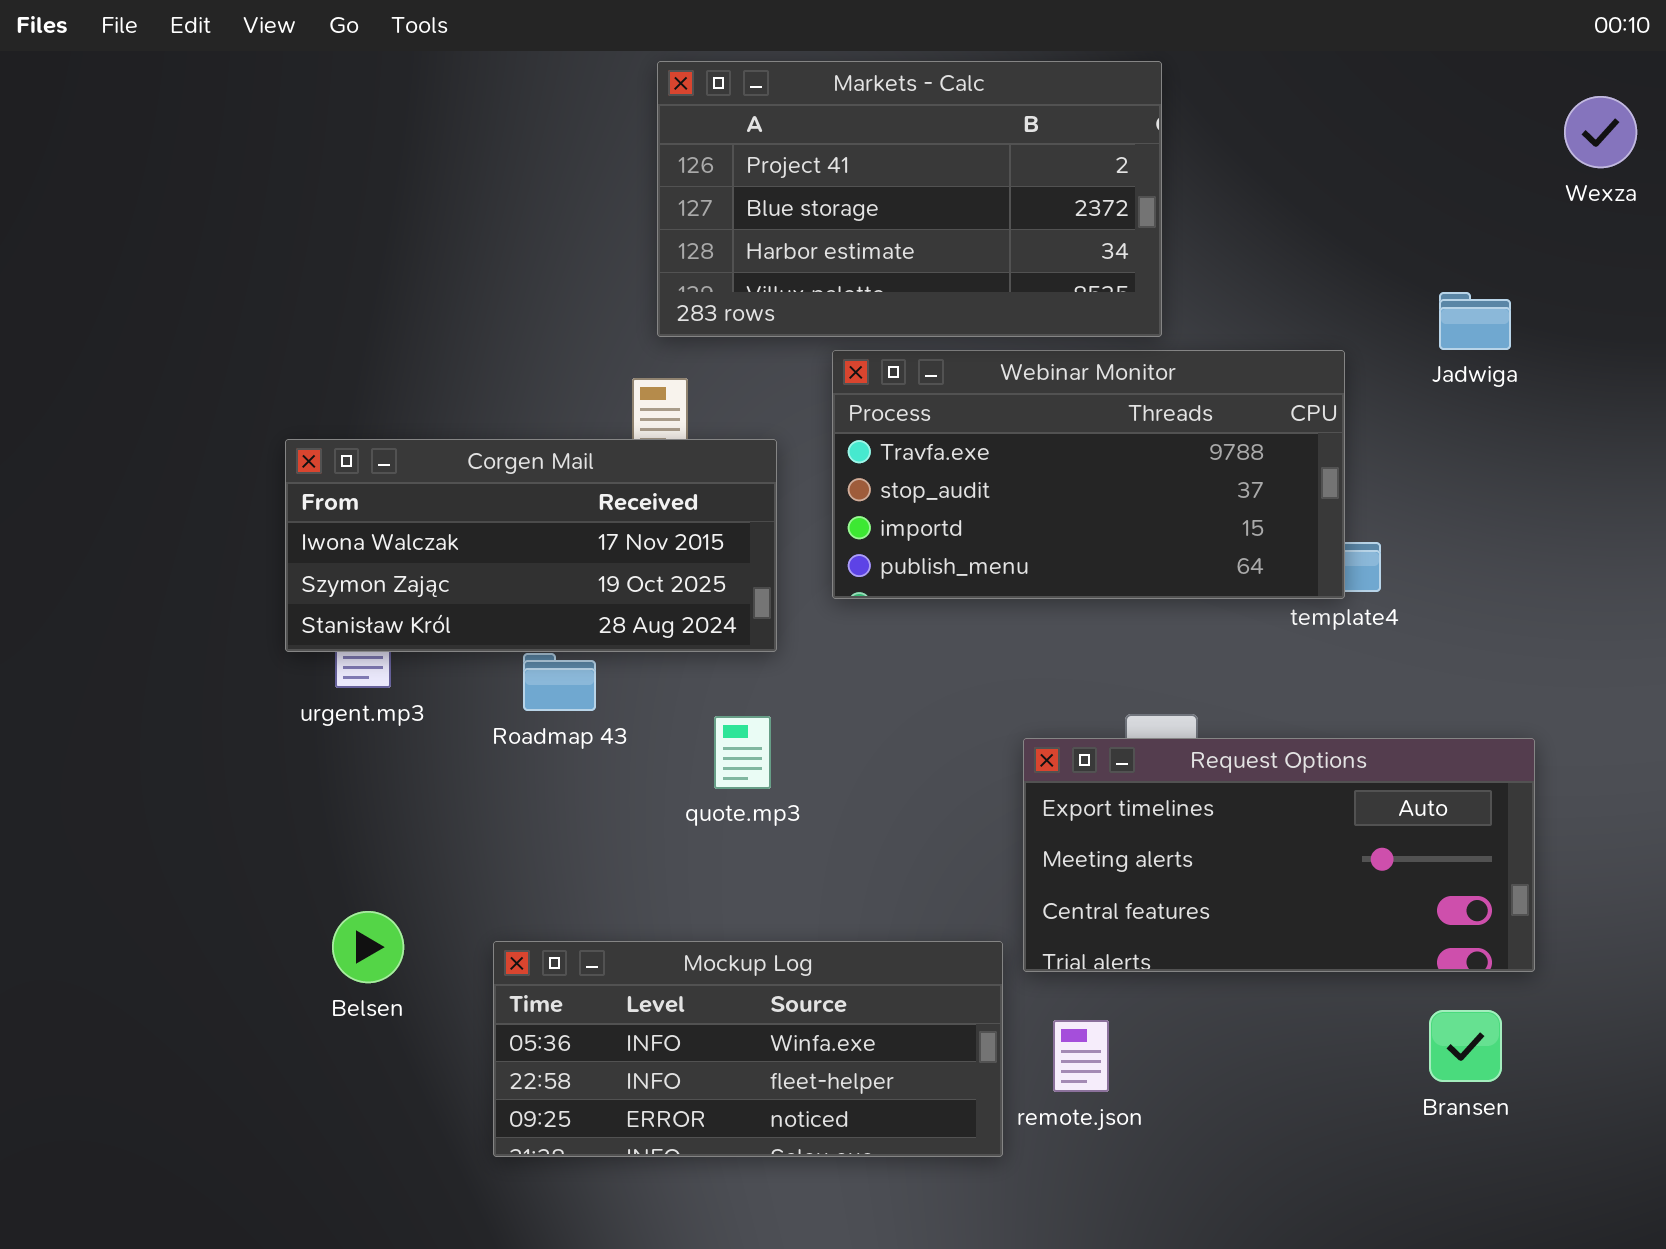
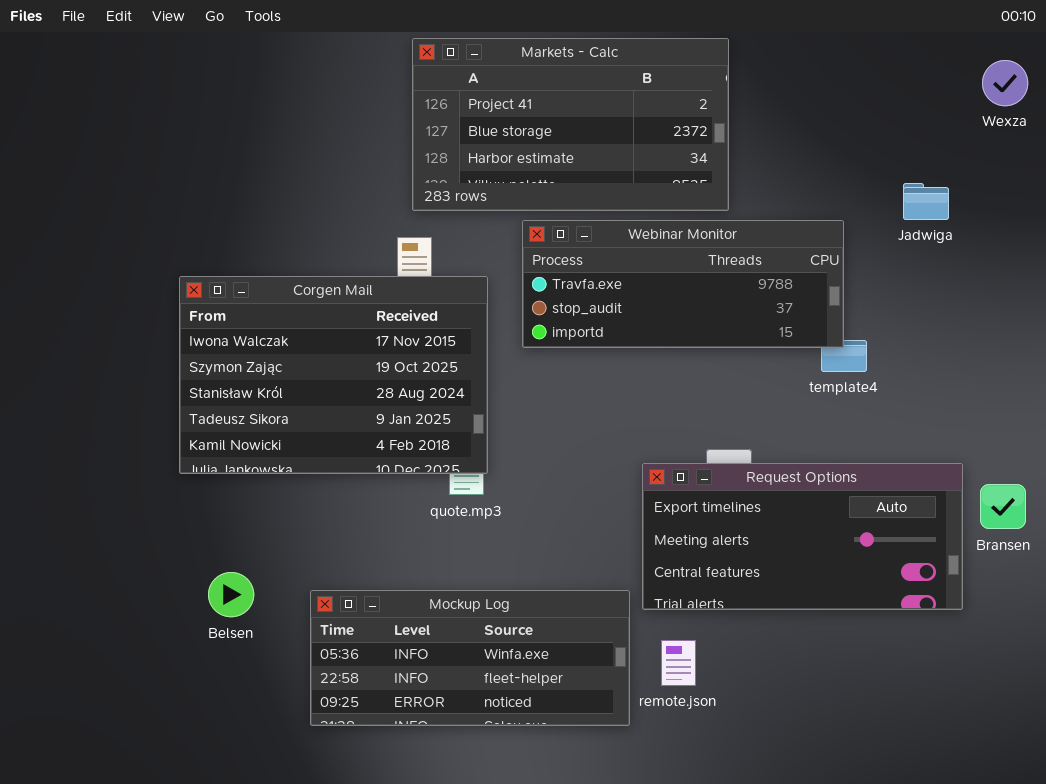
Webinar Monitor: [832,350,1345,599] -> [522,220,844,348], resized
Corgen Mail: [285,439,777,652] -> [179,276,488,474], resized
Bransen: [1429,1010,1502,1082] -> [980,484,1026,529], moved

